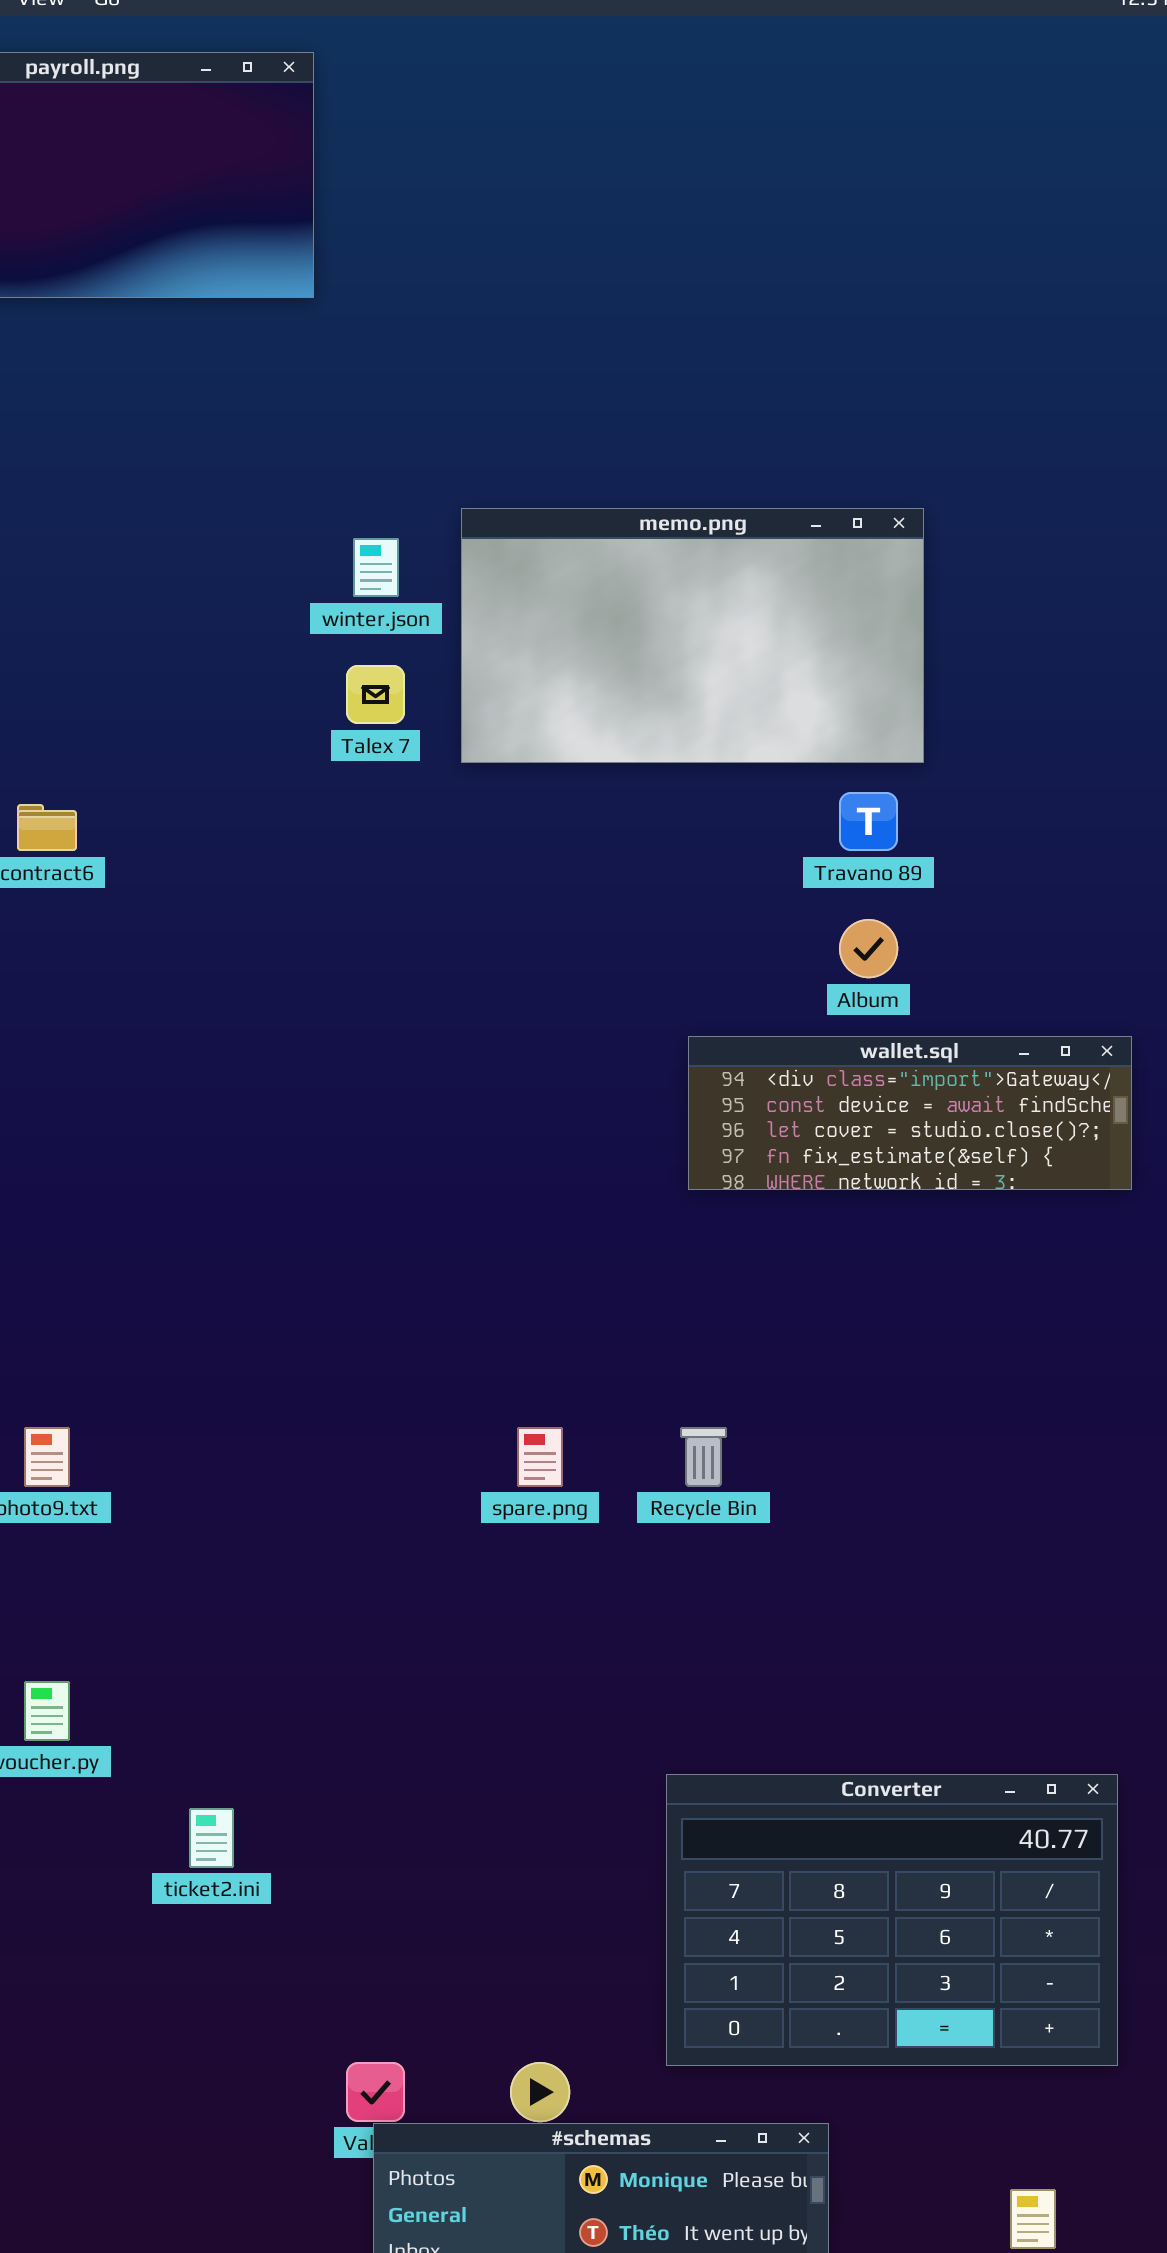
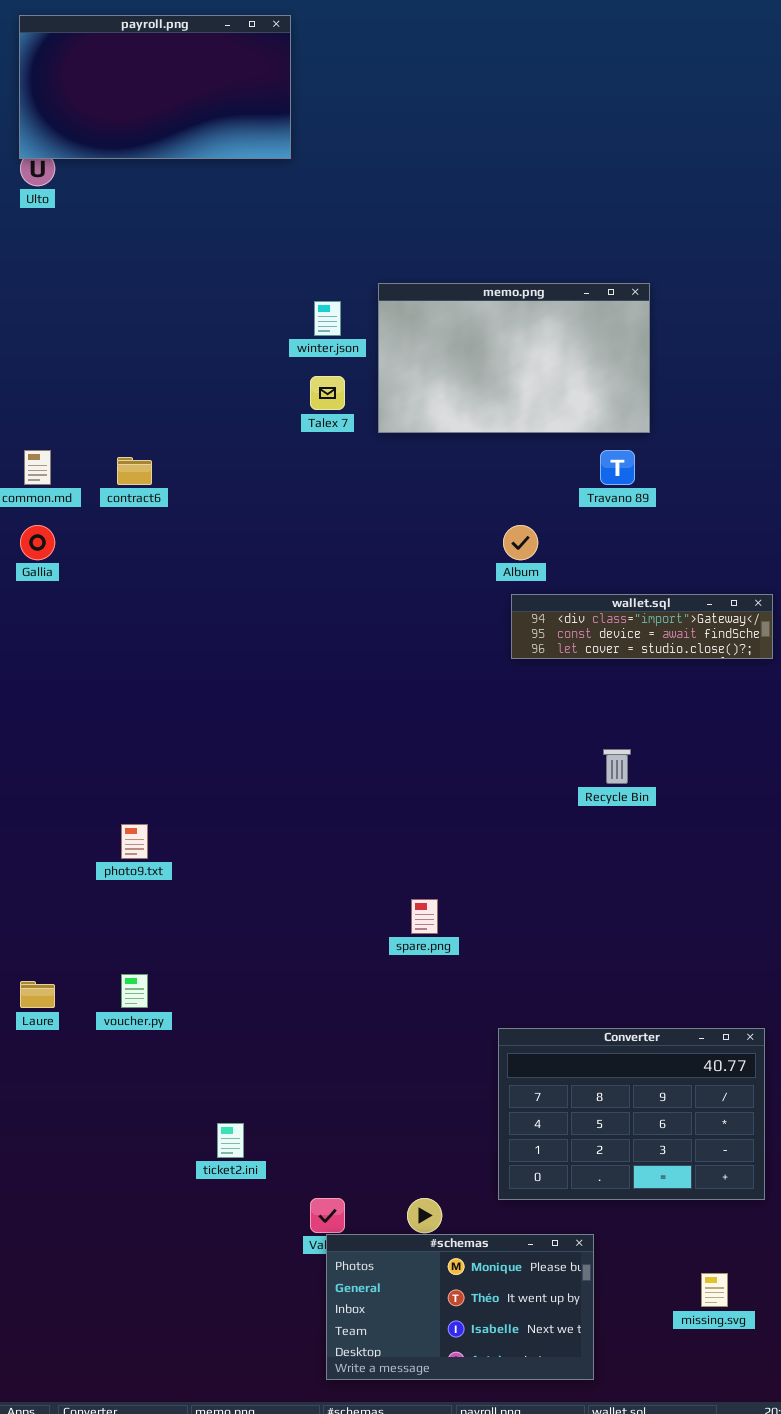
Album: [839,919,898,978] -> [503,525,538,560], moved
wallet.sql: [688,1036,1132,1190] -> [511,594,773,659], resized
spare.png: [517,1427,563,1487] -> [411,899,438,934], moved
Recycle Bin: [680,1427,727,1487] -> [603,749,631,784], moved
ticket2.ini: [189,1808,234,1868] -> [217,1123,244,1158], moved

